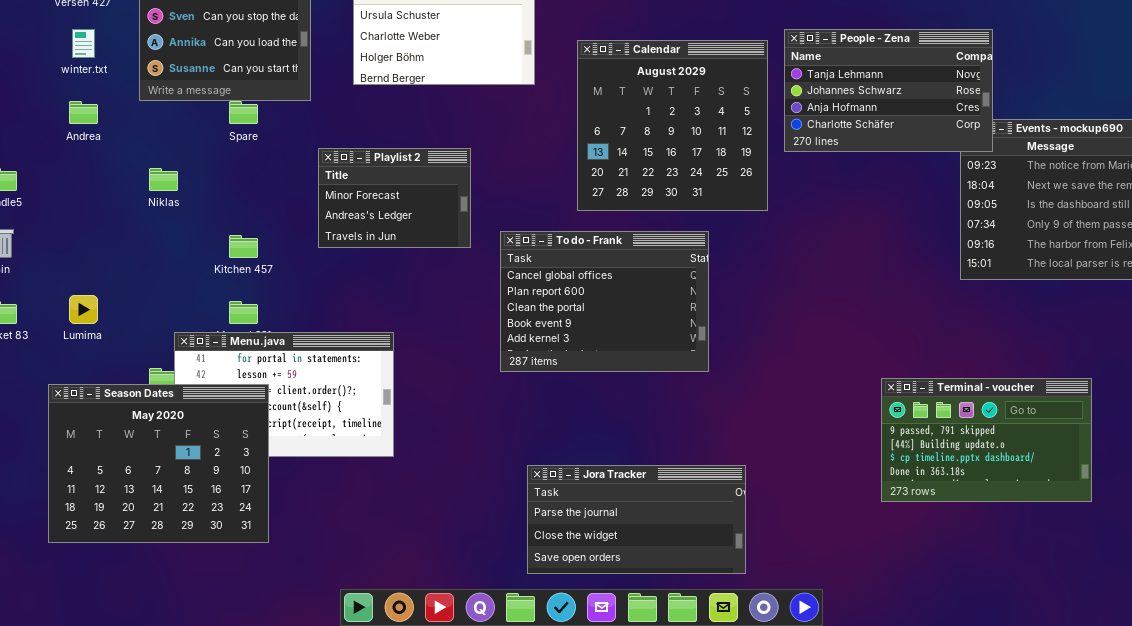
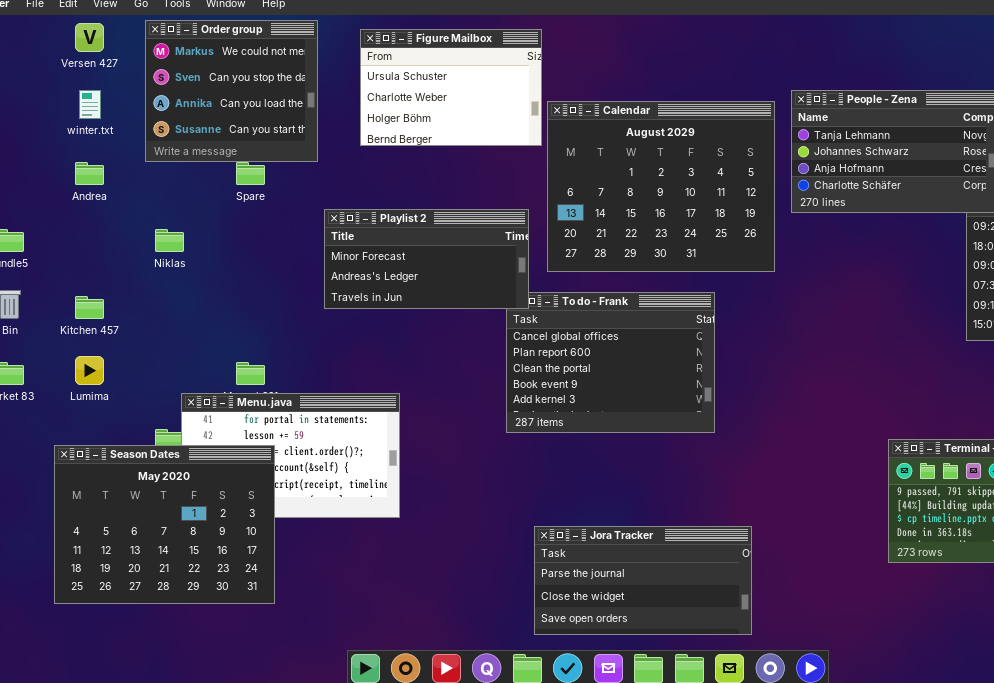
Calendar: [577,40,768,211] -> [547,101,775,272], resized
Playlist 2: [318,148,471,248] -> [324,209,529,309], resized
Kitchen 457: [229,235,258,258] -> [75,296,104,319], moved

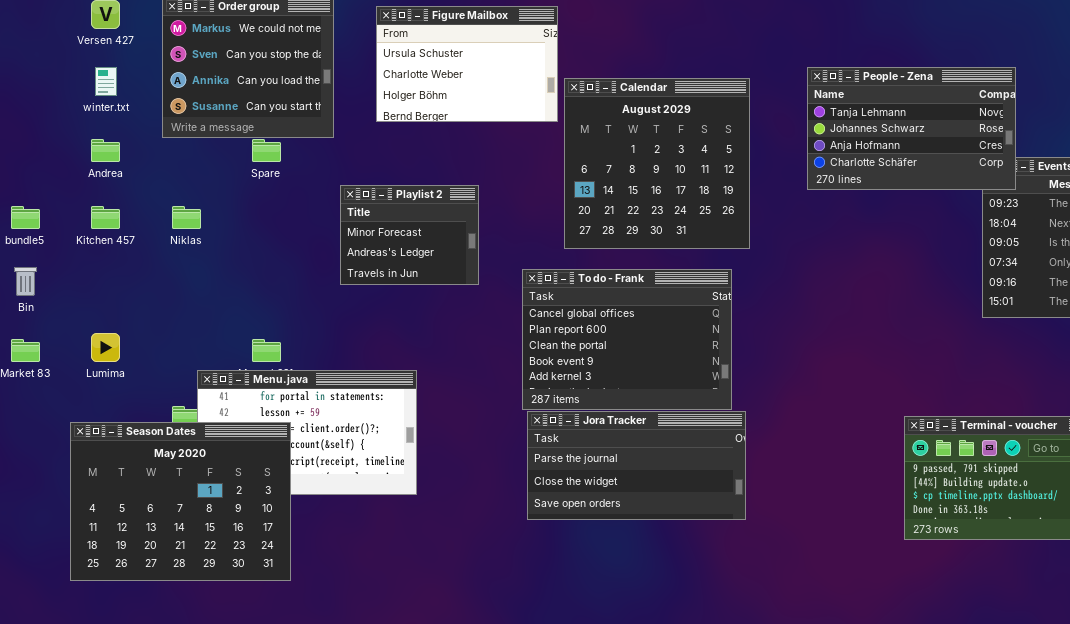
Calendar: [547,101,775,272] -> [564,78,750,249], resized
Playlist 2: [324,209,529,309] -> [340,185,479,285], resized
Kitchen 457: [75,296,104,319] -> [91,206,120,229], moved
Jora Tracker: [534,526,752,635] -> [527,411,746,520], moved

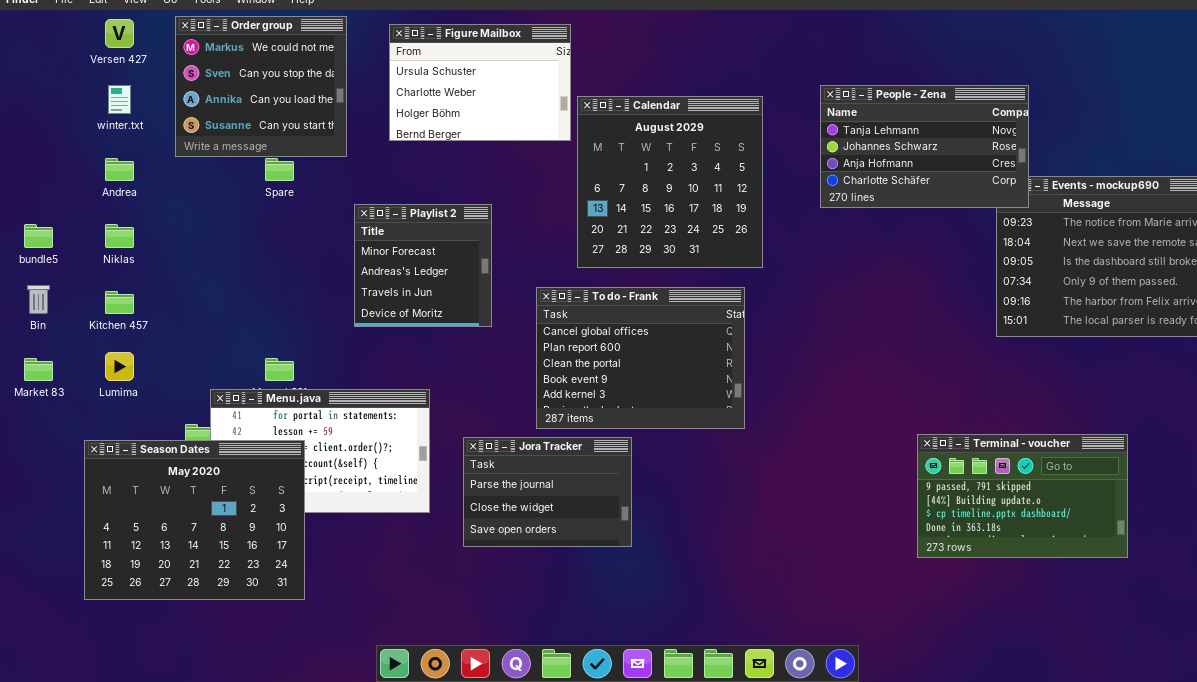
Playlist 2: [340,185,479,285] -> [354,204,492,327], resized
Kitchen 457: [91,206,120,229] -> [105,291,134,314], moved
Niklas: [172,206,201,229] -> [105,224,134,248], moved
Jora Tracker: [527,411,746,520] -> [463,437,632,547], moved, resized

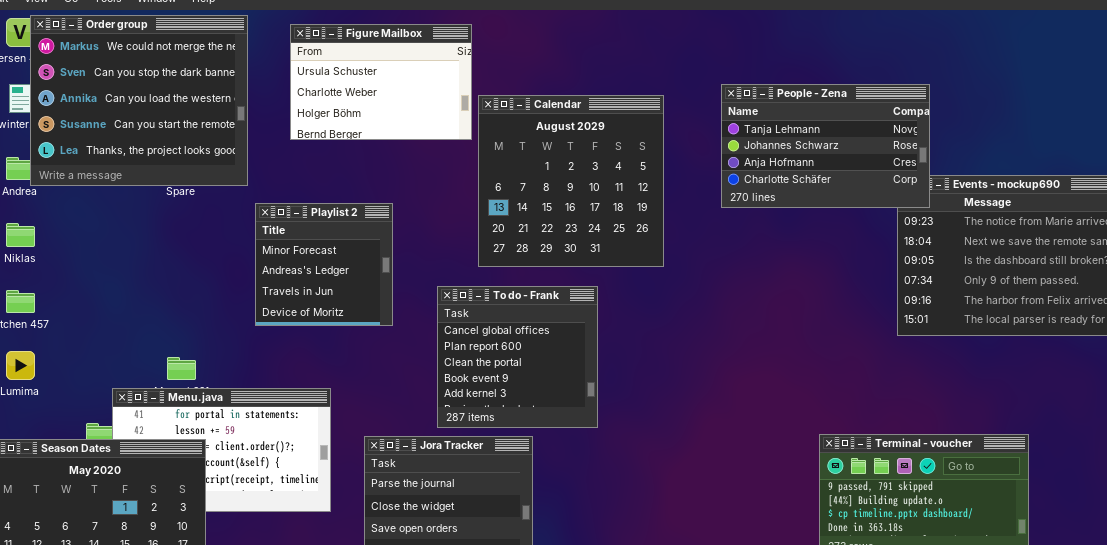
Order group: [175,16,347,157] -> [30,15,248,186], resized
To do - Frank: [536,287,745,429] -> [437,286,598,428], resized

